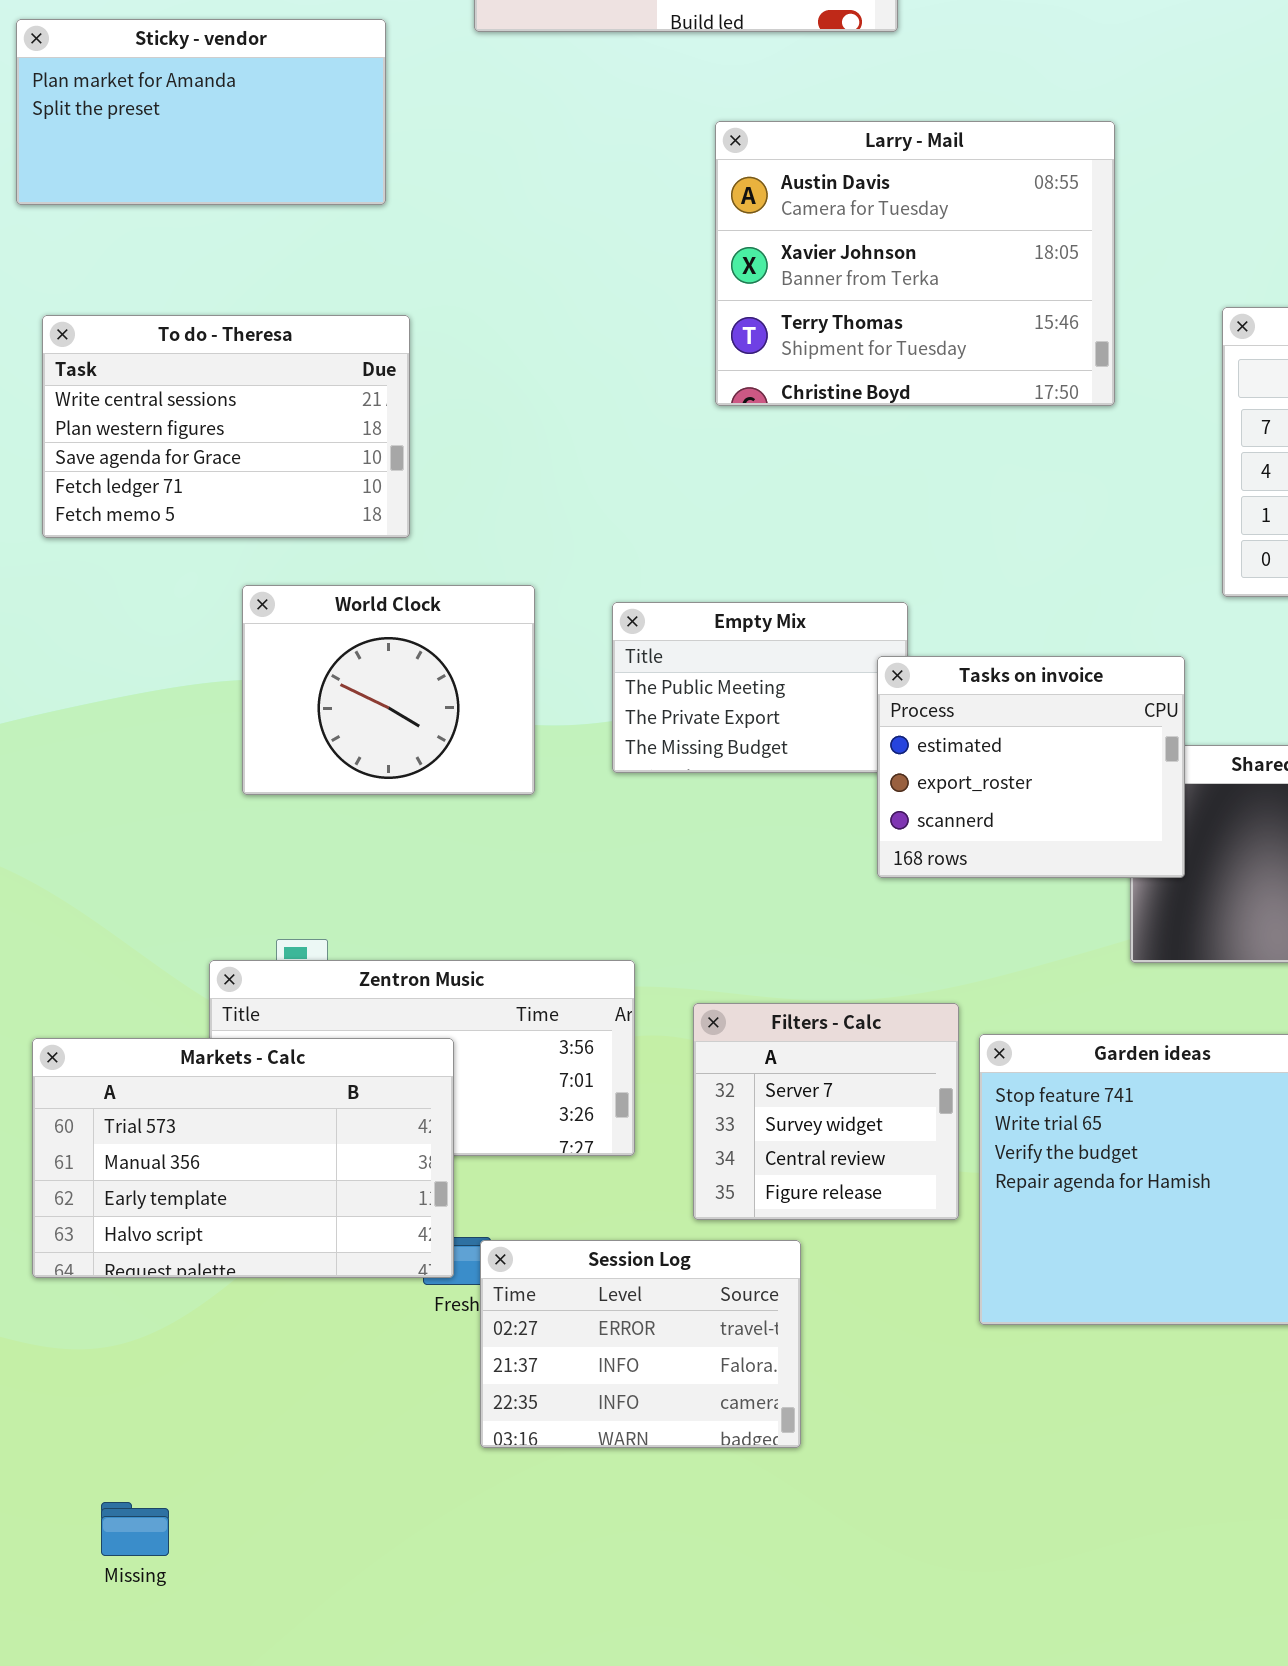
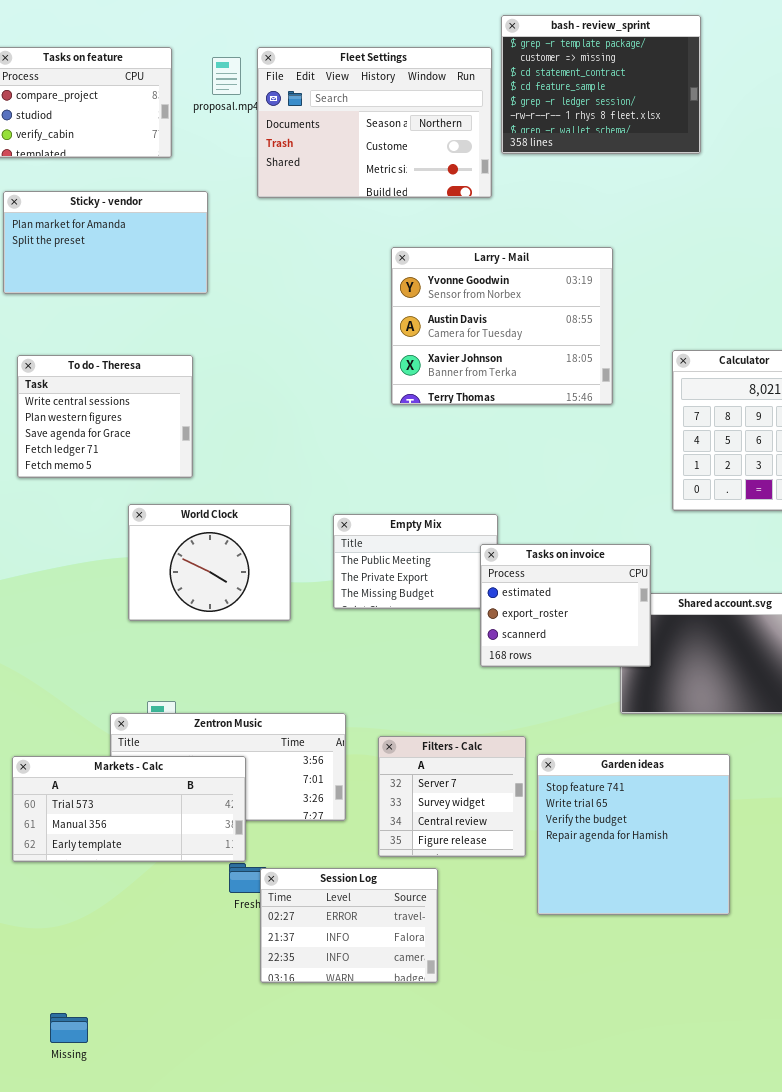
Larry - Mail: [715,121,1115,406] -> [391,247,613,405], scrolled up 1 row
To do - Theresa: [42,315,410,538] -> [17,355,193,478], resized
Markets - Calc: [32,1038,454,1278] -> [12,756,246,862], resized

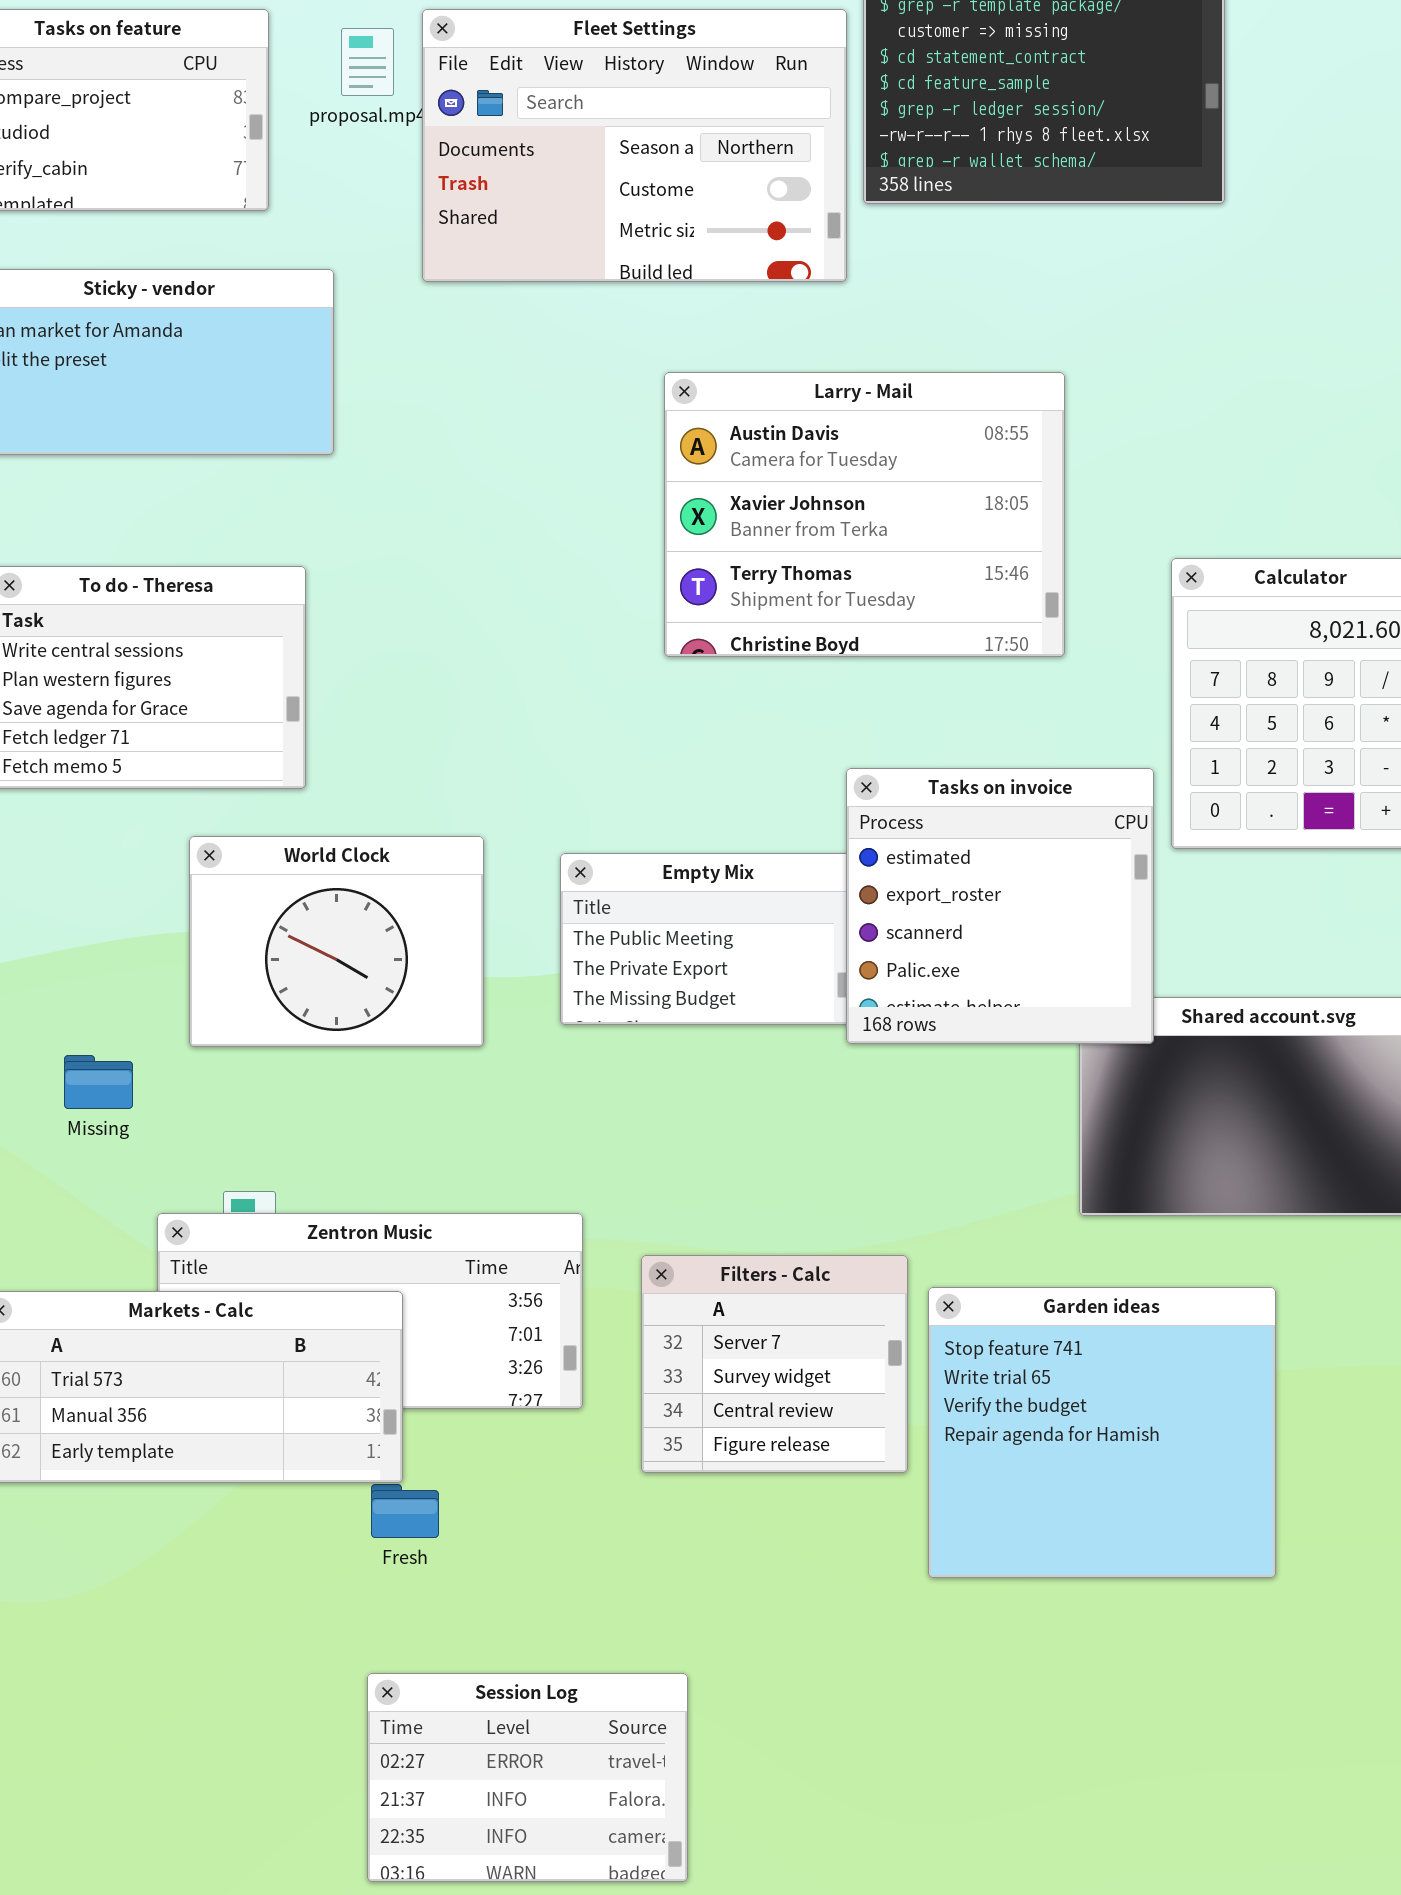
Larry - Mail: [391,247,613,405] -> [664,372,1065,657], scrolled down 1 row
Tasks on invoice: [480,544,651,667] -> [846,768,1154,1044], moved, resized
Session Log: [260,868,438,983] -> [367,1673,688,1882], moved
Missing: [50,1013,88,1043] -> [64,1055,133,1109], moved

